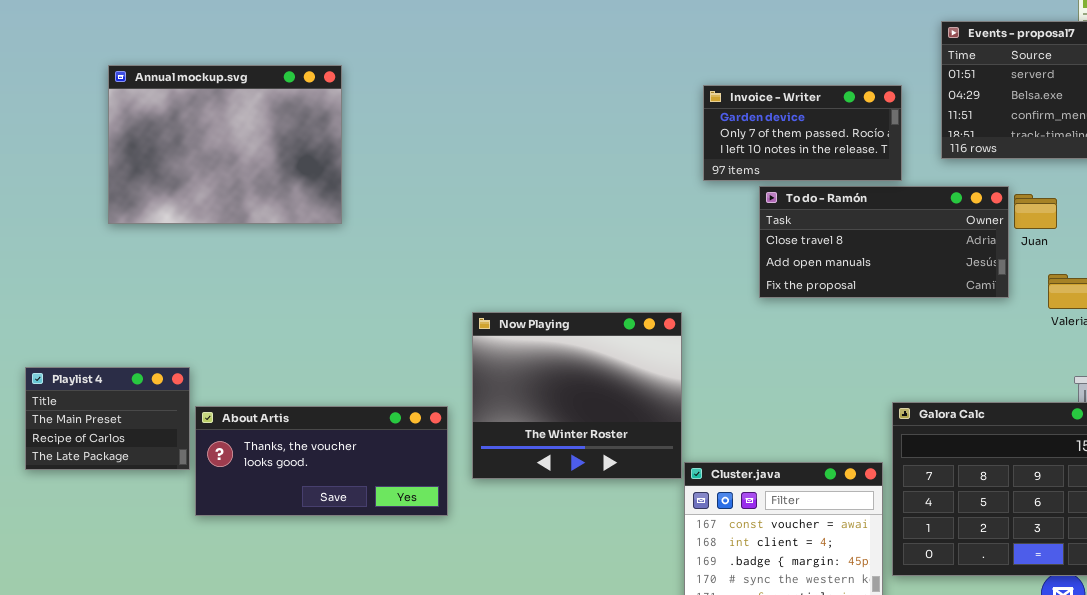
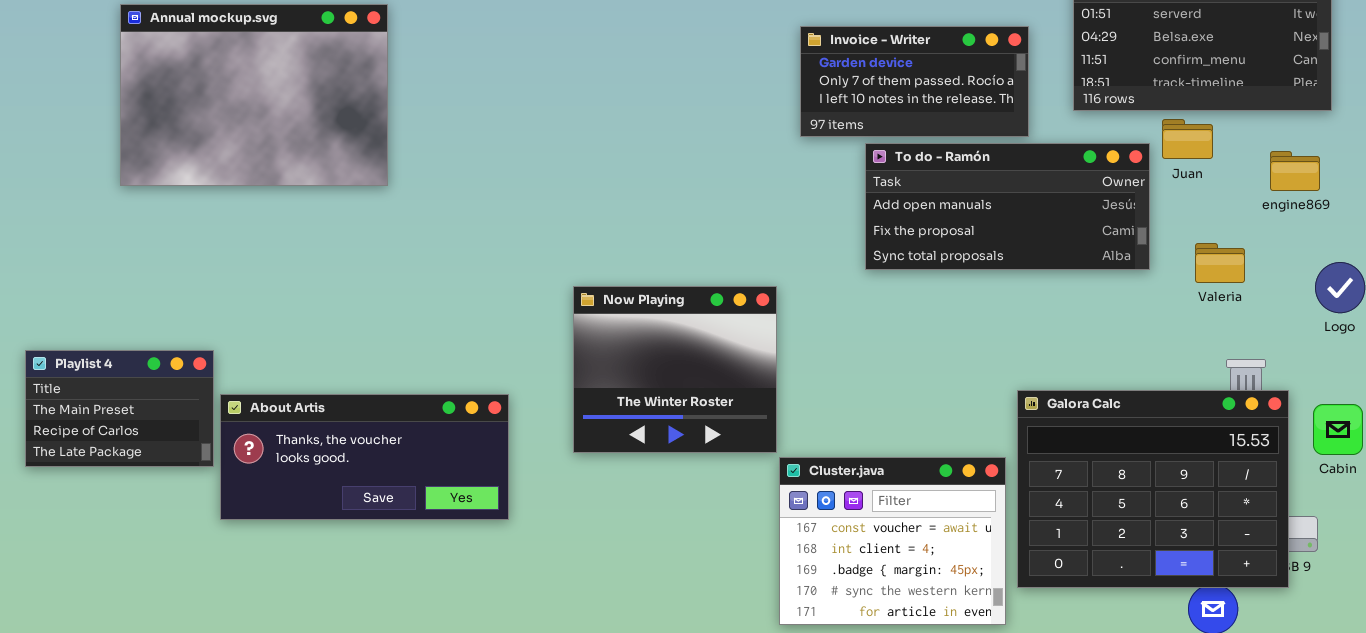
To do - Ramón: [759,186,1009,298] -> [865,143,1150,270], scrolled down 1 row
Juan: [1014,194,1057,229] -> [1162,119,1213,159], moved
Now Playing: [472,312,682,479] -> [573,286,777,453], resized

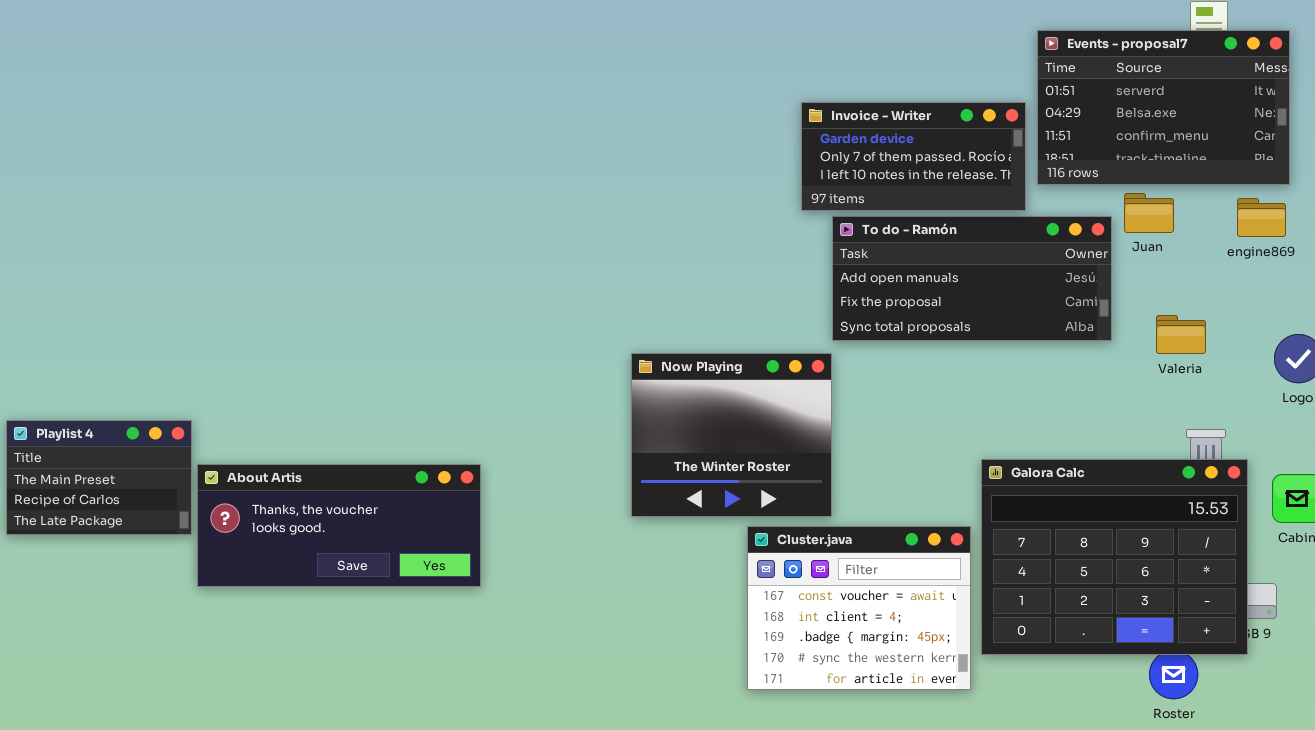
Annual mockup.svg: [120,4,388,186] -> none, closed
Invoice - Writer: [800,26,1029,137] -> [801,102,1026,211], moved
engine869: [1270,151,1320,191] -> [1237,198,1286,237], moved
Now Playing: [573,286,777,453] -> [631,353,832,517], moved

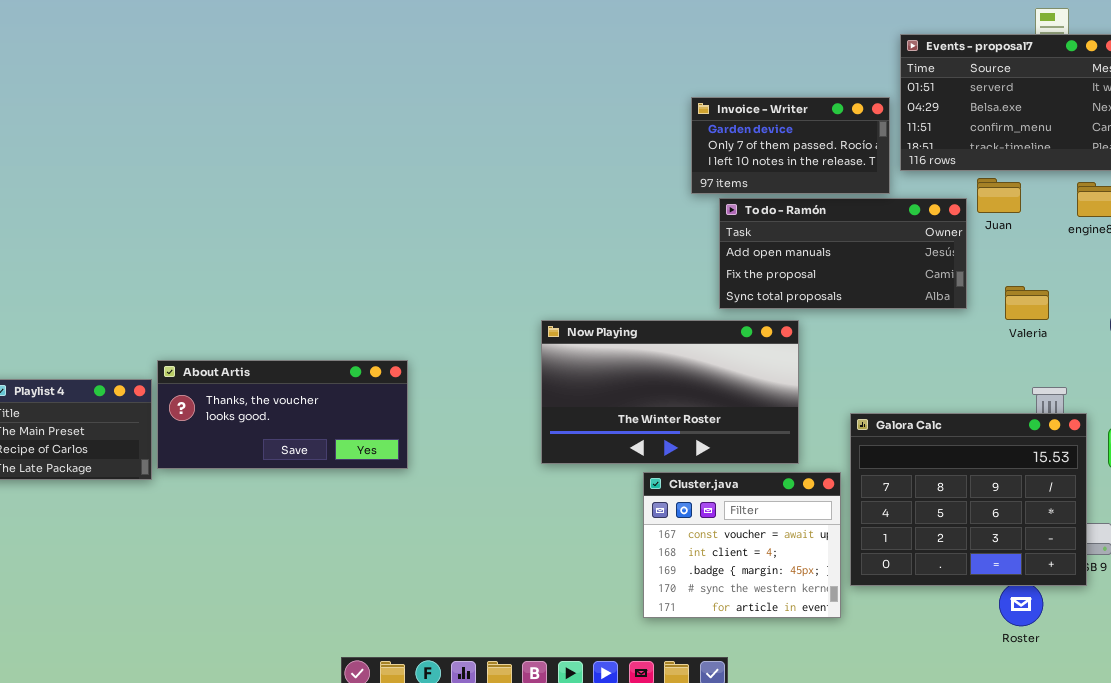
Now Playing: [631,353,832,517] -> [541,320,799,464], resized
About Artis: [197,464,481,587] -> [157,360,408,469], moved

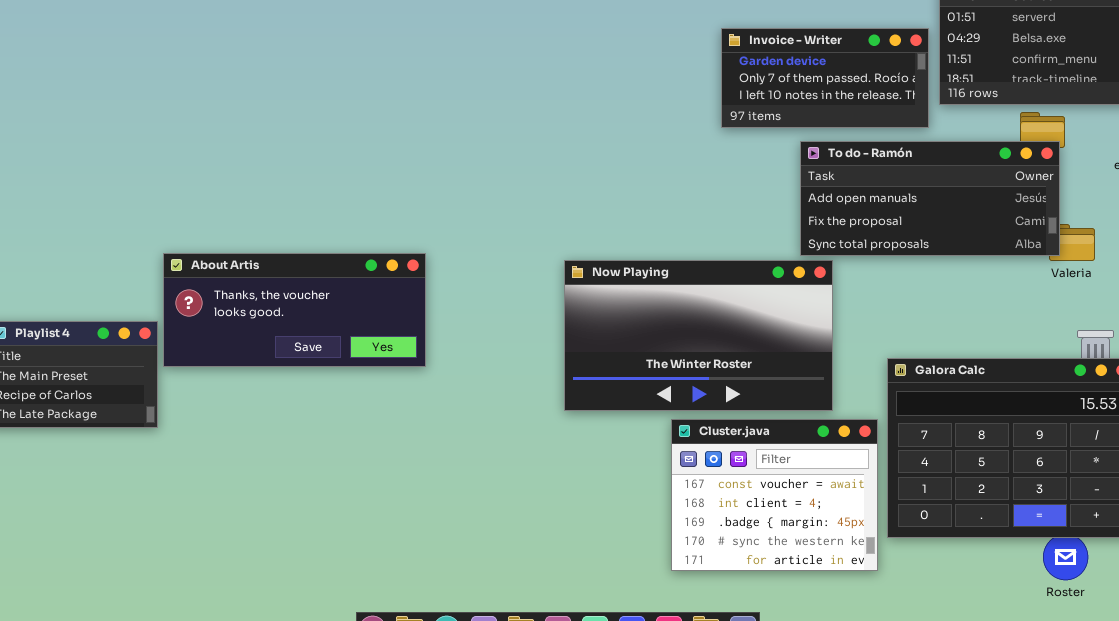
To do - Ramón: [719,198,967,309] -> [800,141,1060,256], moved
About Artis: [157,360,408,469] -> [163,253,426,367], moved

